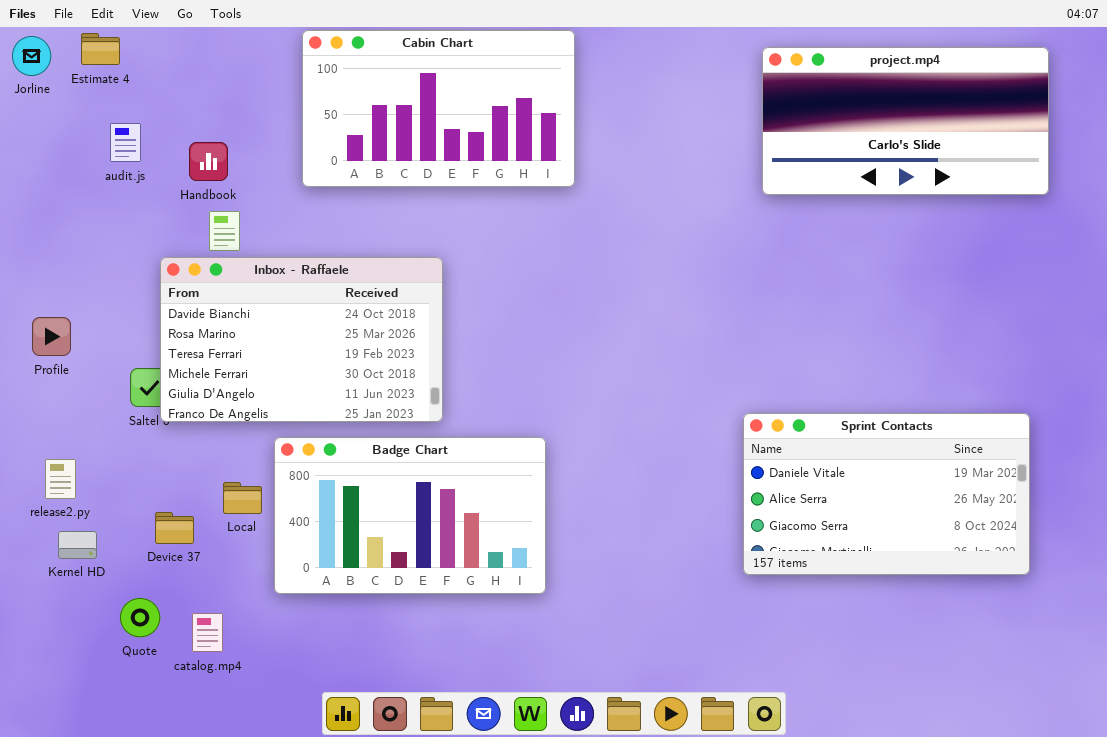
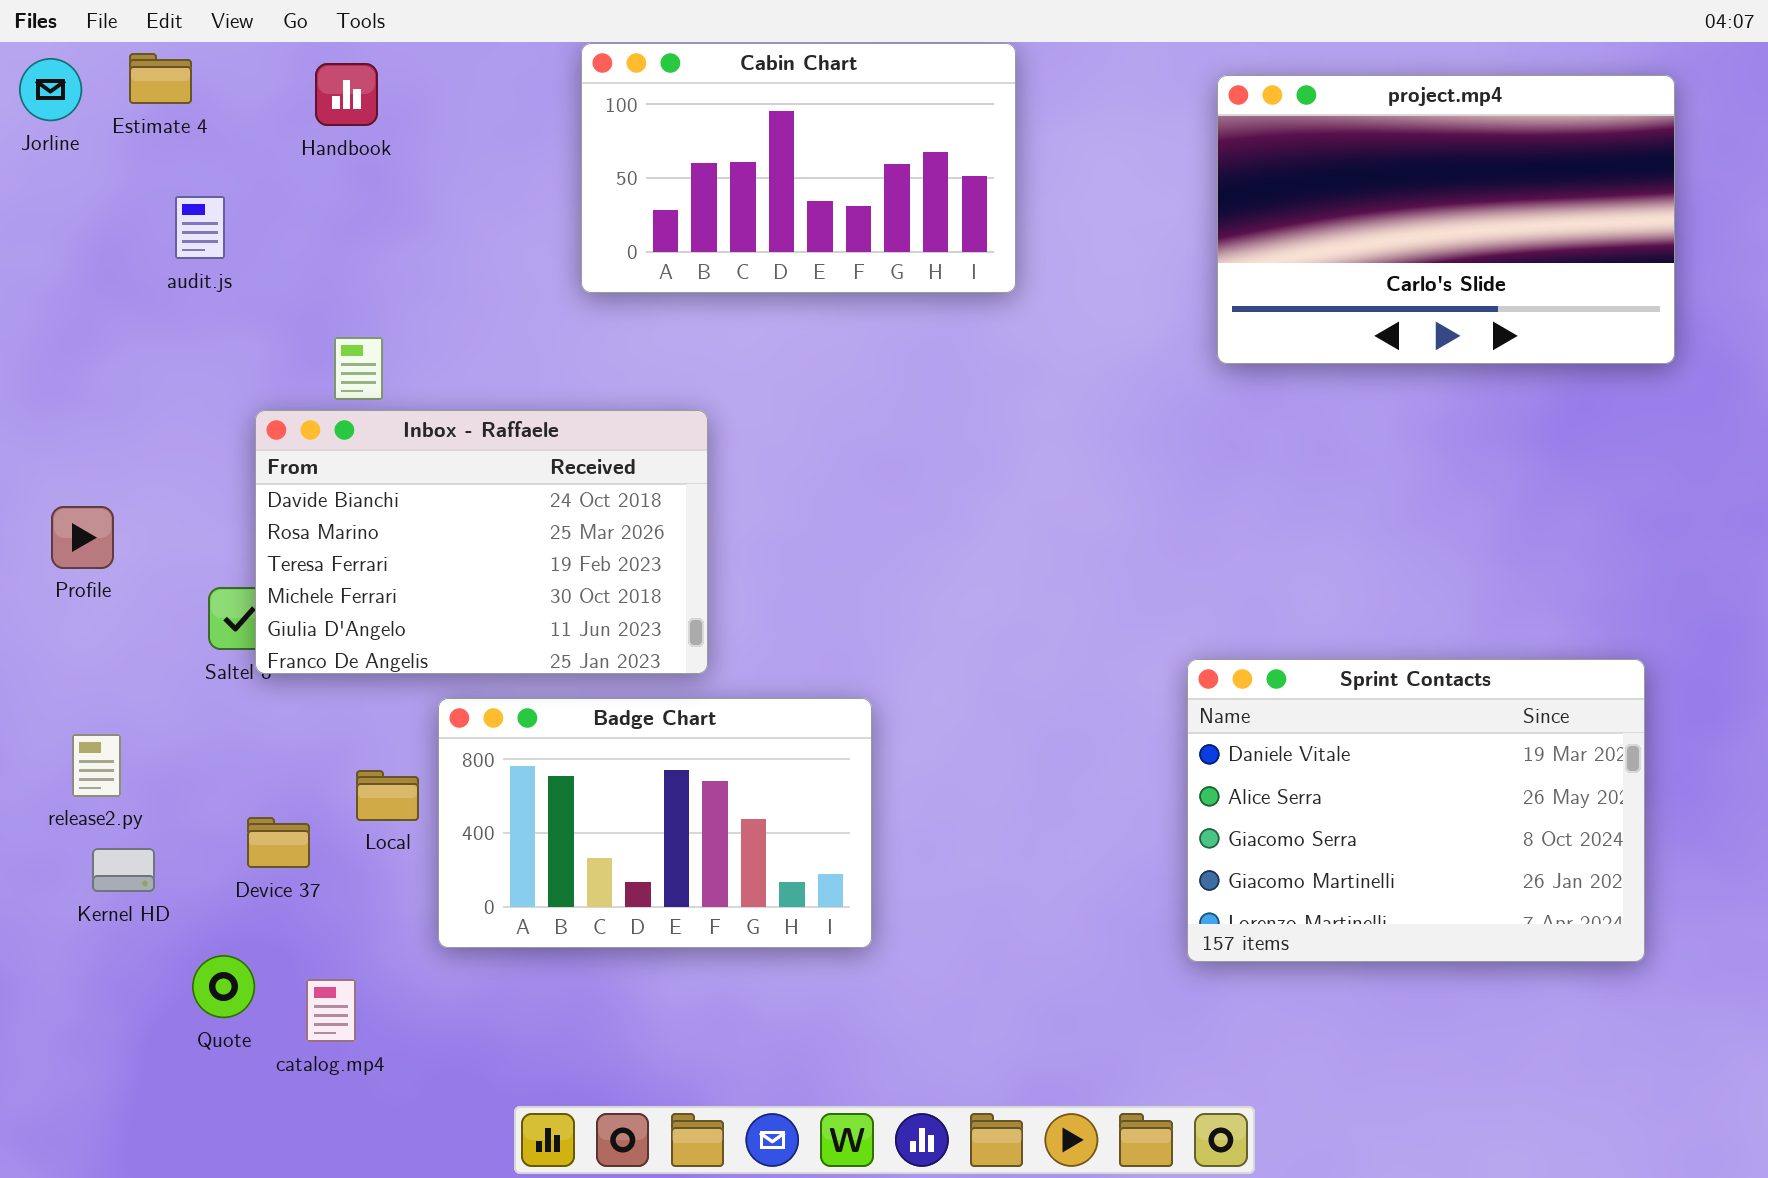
Cabin Chart: [302,30,575,187] -> [581,43,1016,293], moved
project.mp4: [762,47,1049,195] -> [1217,75,1675,364], resized
Handbook: [189,142,228,181] -> [315,63,378,126], moved
Sprint Contacts: [743,413,1030,575] -> [1187,659,1645,962], resized

